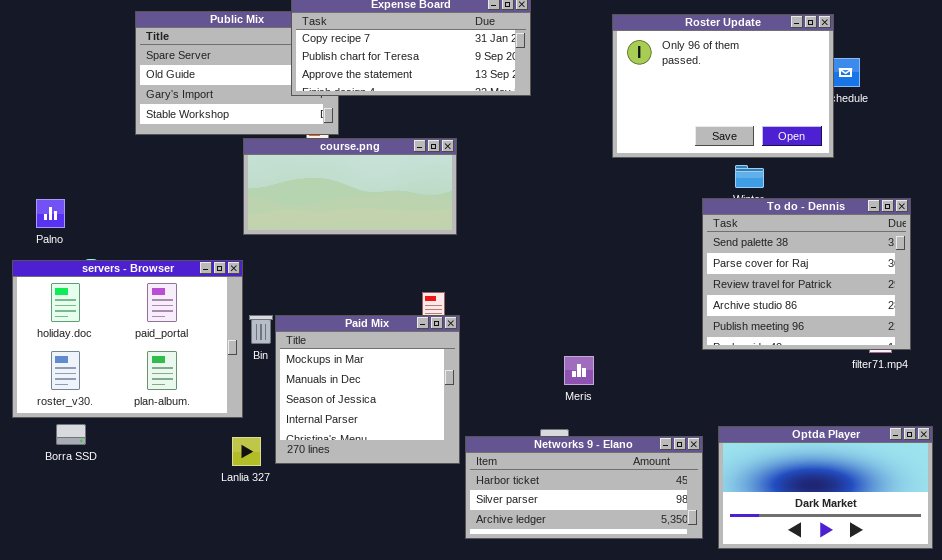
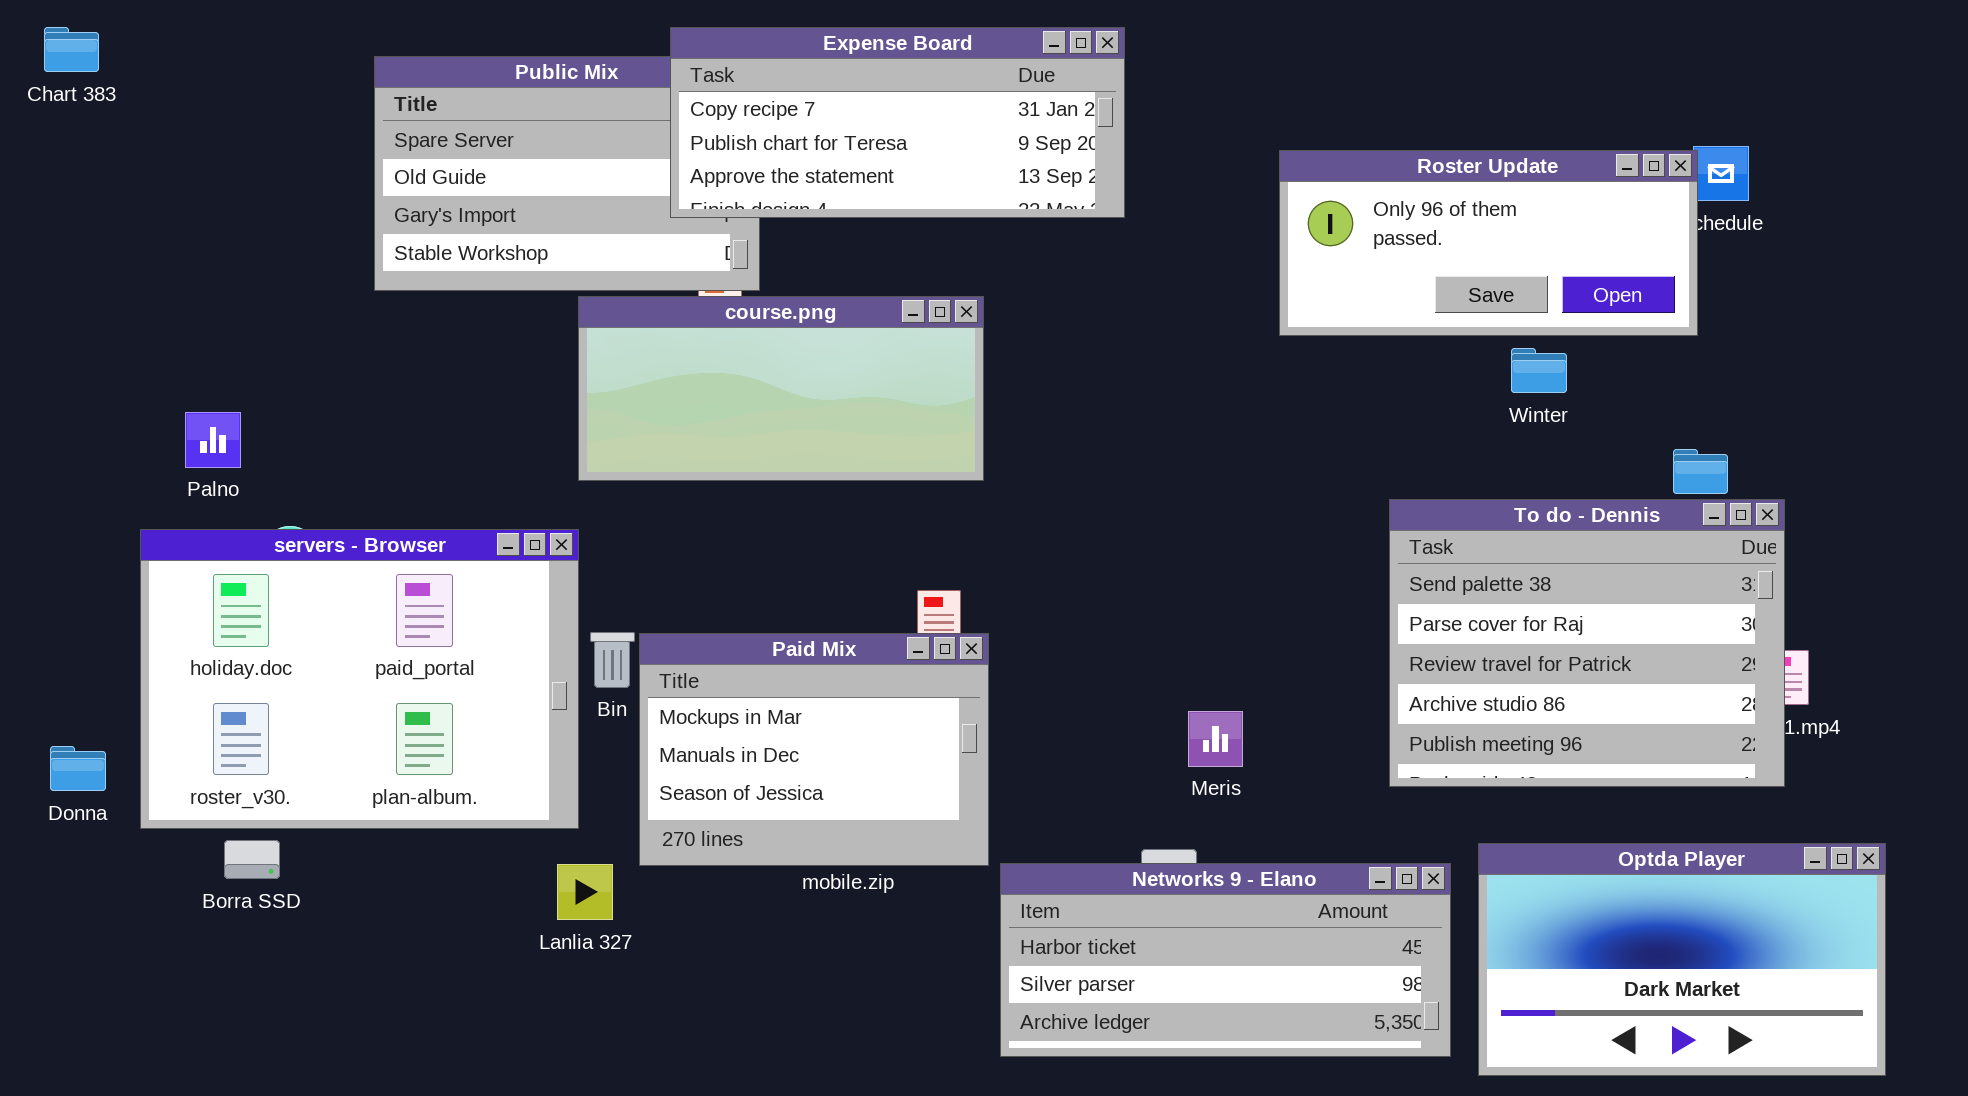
Roster Update: [612,14,834,158] -> [1279,150,1698,336], resized
To do - Dennis: [702,198,911,350] -> [1389,499,1785,787], moved
Paid Mix: [275,315,460,464] -> [639,633,989,866], resized

